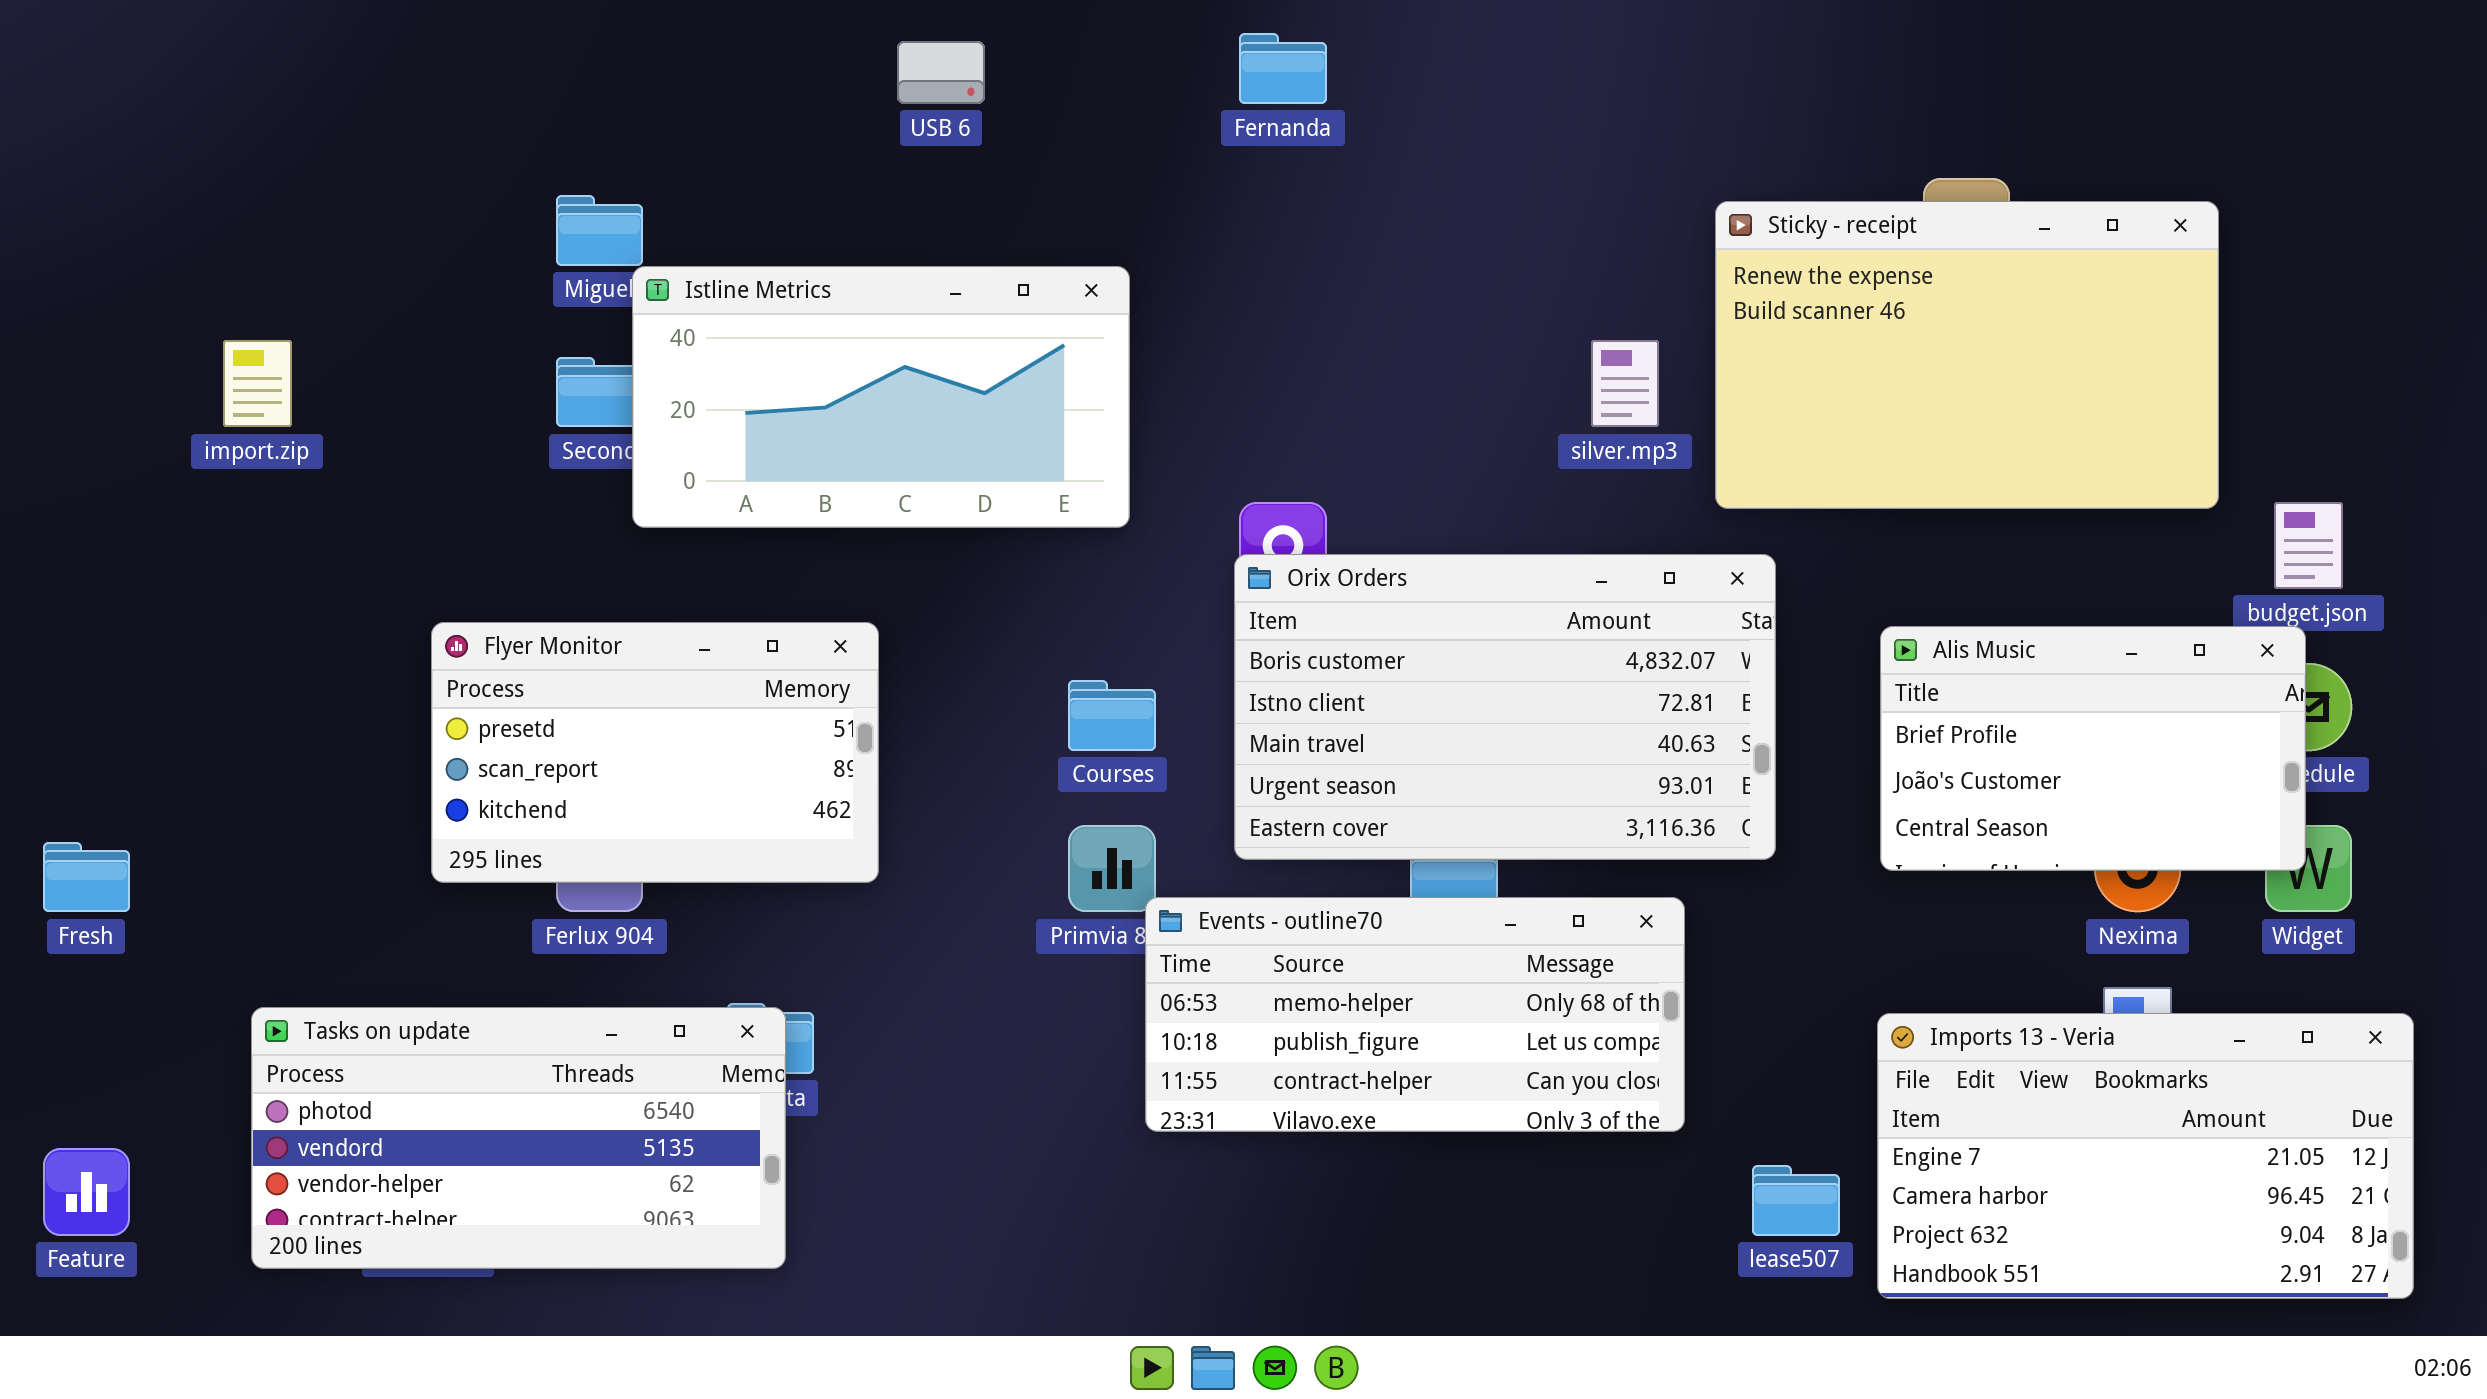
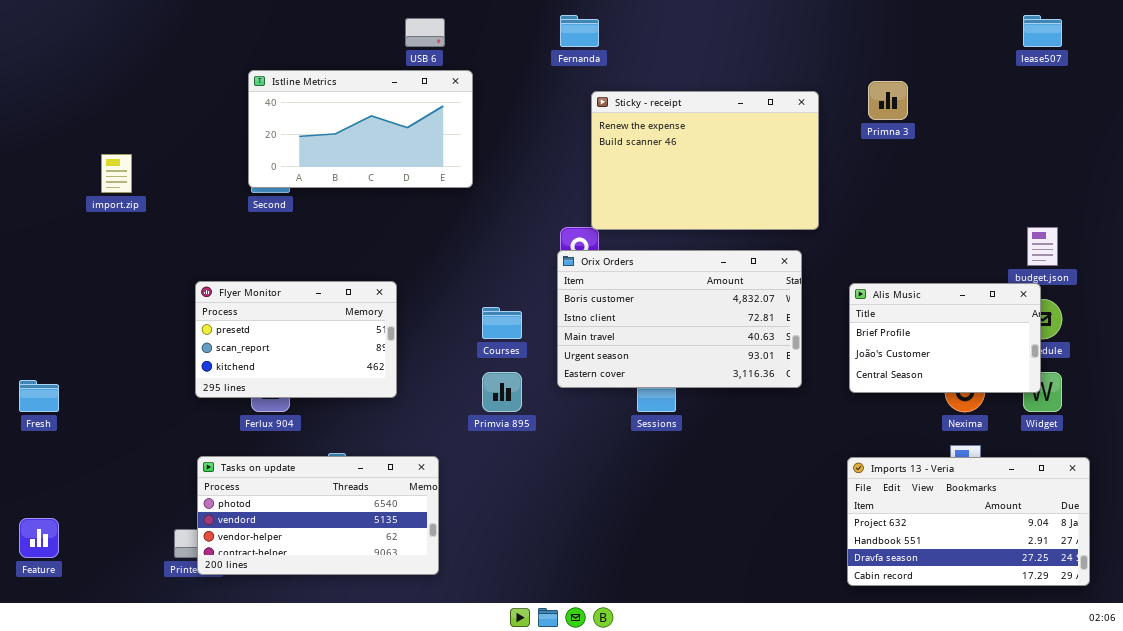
Sticky - receipt: [1715,201,2219,509] -> [591,91,819,230], moved
Istline Metrics: [632,266,1130,528] -> [248,70,473,188], moved
Events - outline70: [1145,897,1685,1132] -> none, closed
Tasks on update: [251,1007,786,1269] -> [197,456,439,575], moved
Imports 13 - Veria: [1877,1013,2414,1299] -> [847,457,1090,586], scrolled down 2 rows
lease507: [1752,1165,1840,1236] -> [1023,15,1062,47], moved

